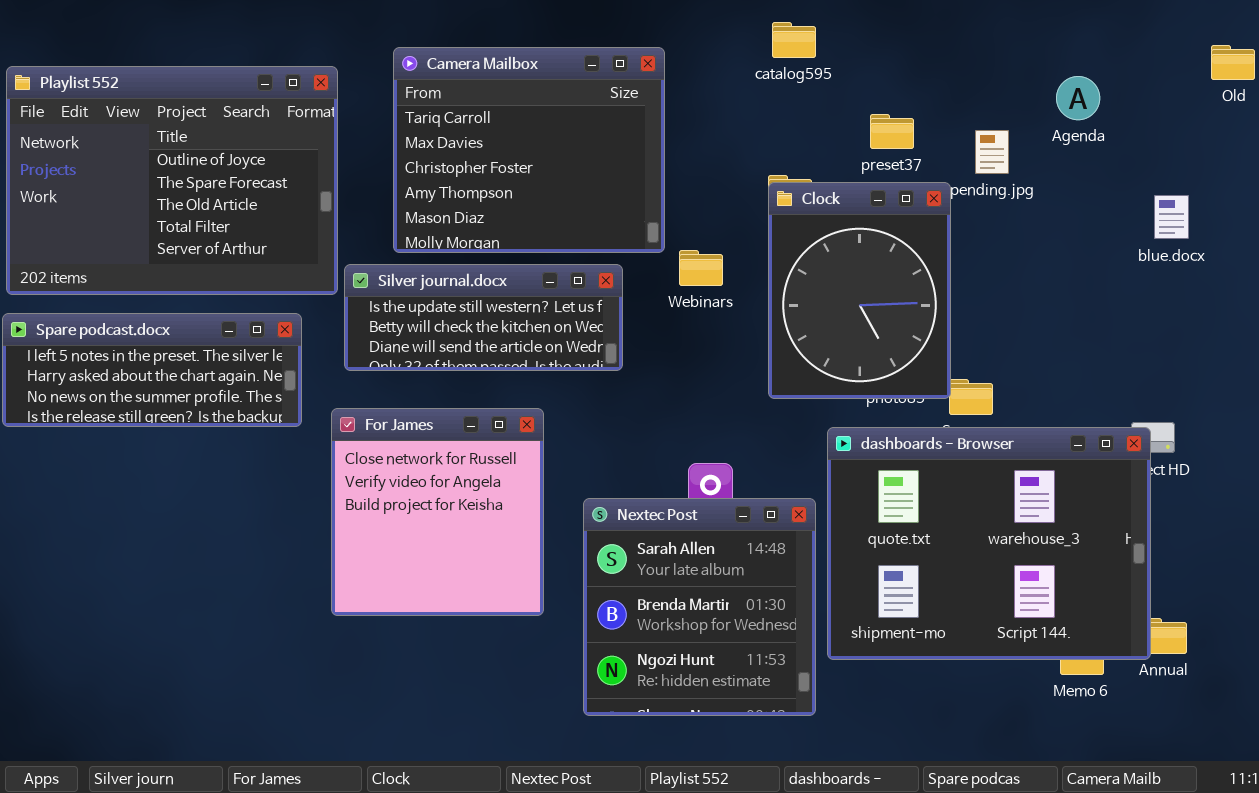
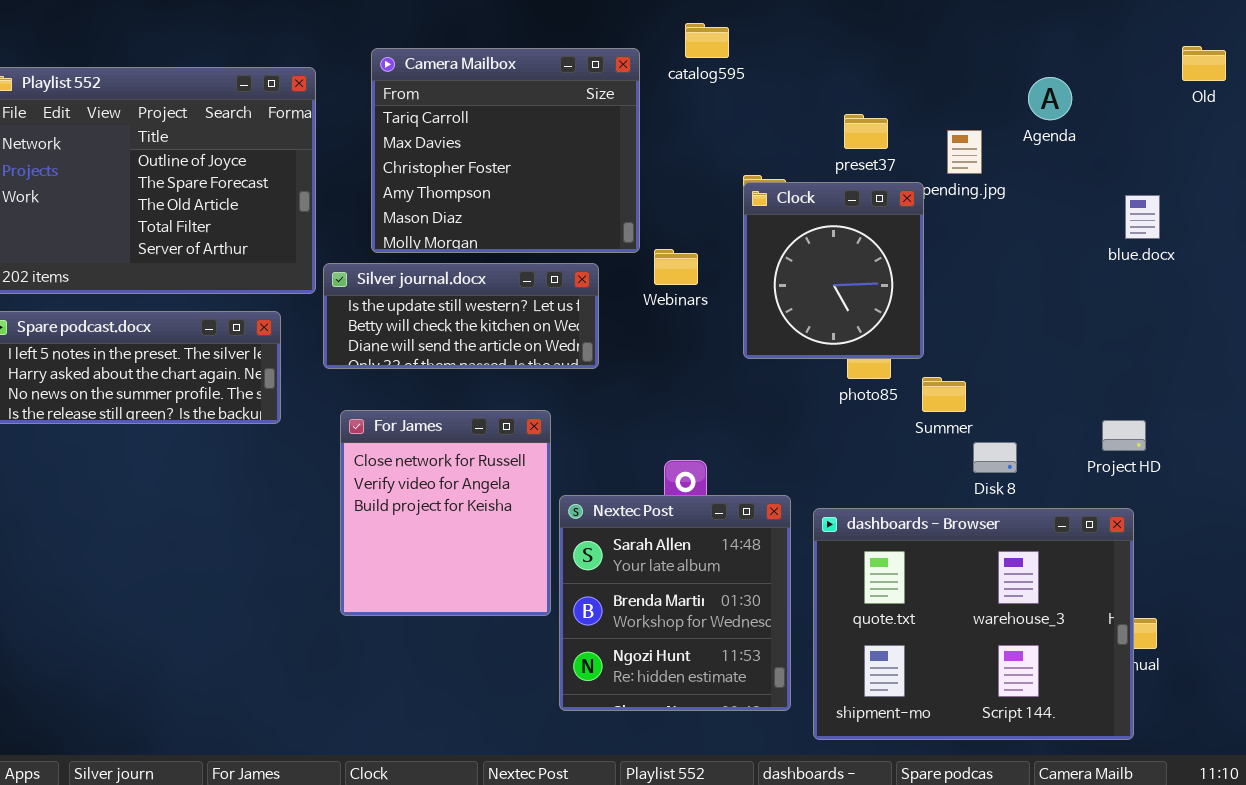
catalog595: [772,22,816,58] -> [685,23,729,58], moved
Clock: [768,182,951,399] -> [743,182,924,359], resized
For James: [331,408,544,616] -> [340,410,551,616], moved
dashboards - Browser: [827,427,1151,660] -> [813,508,1134,740], moved

